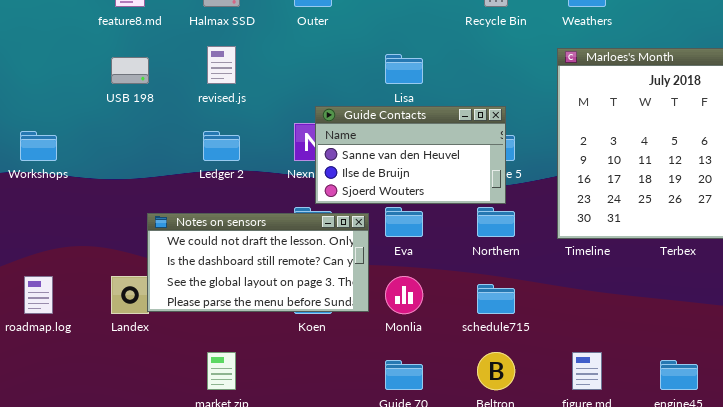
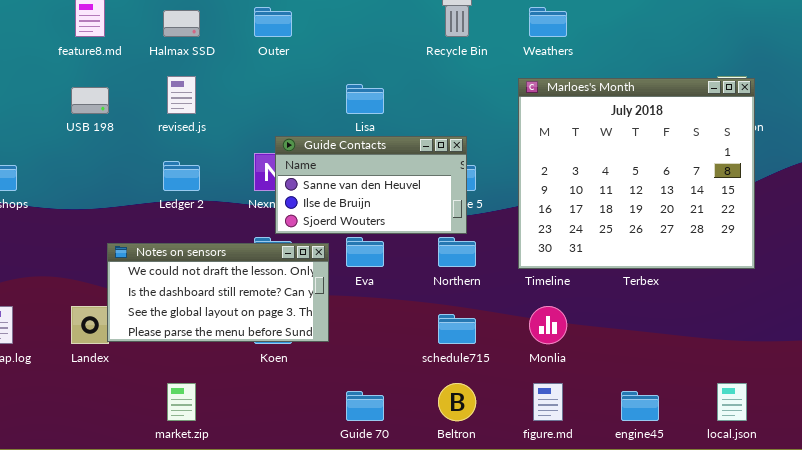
Monlia: [385,276,423,314] -> [529,306,567,344], moved

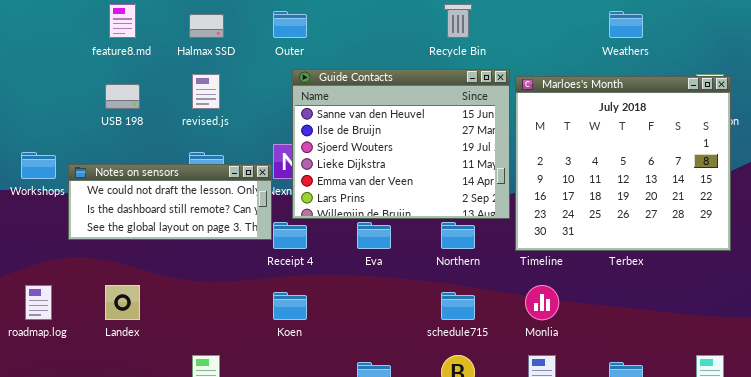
Weathers: [529,7,567,37] -> [609,11,643,38], moved
Guide Contacts: [275,136,467,234] -> [292,69,510,219], resized
Notes on sensors: [107,243,329,342] -> [68,164,272,240], moved, resized

